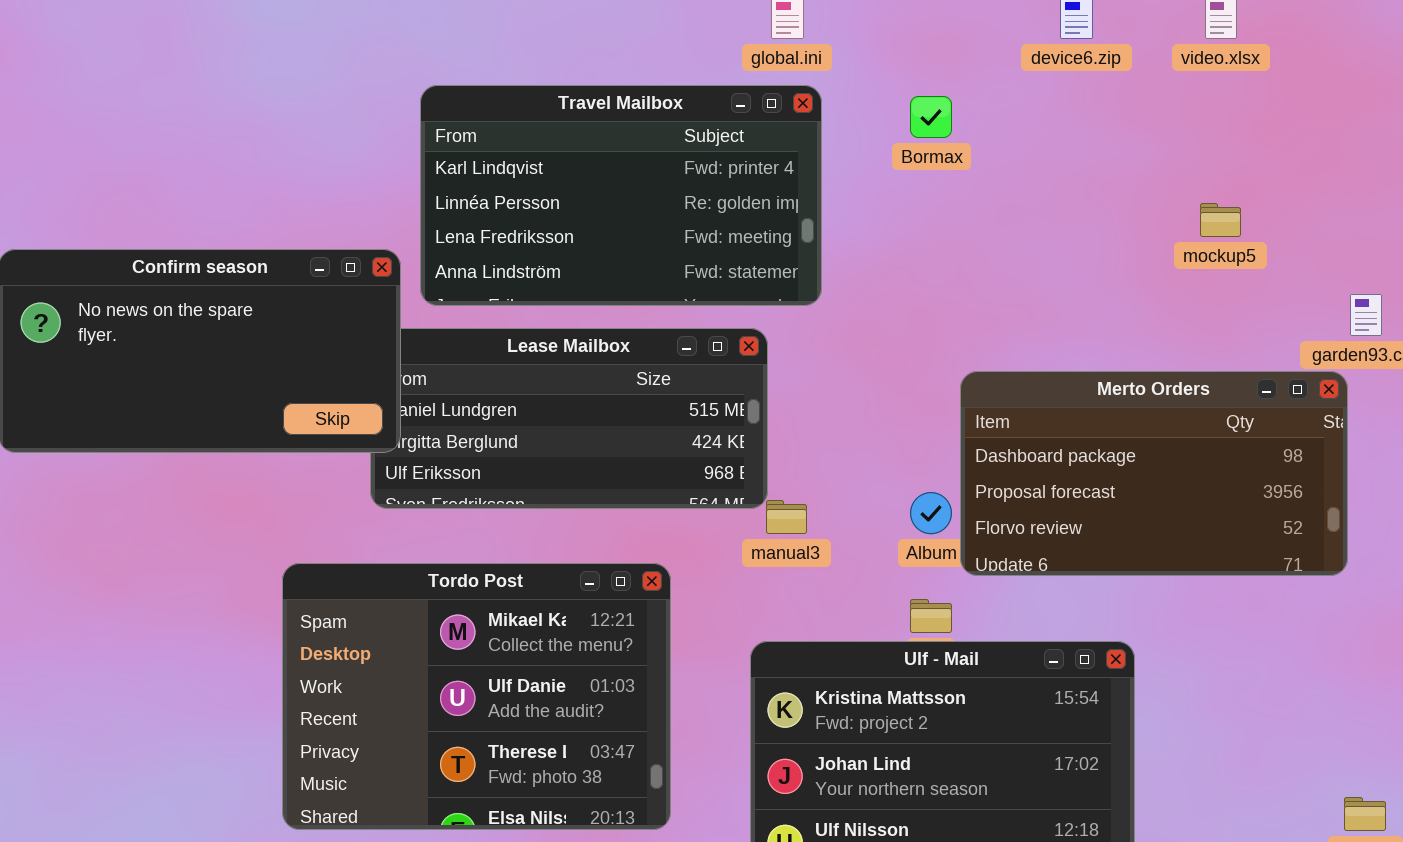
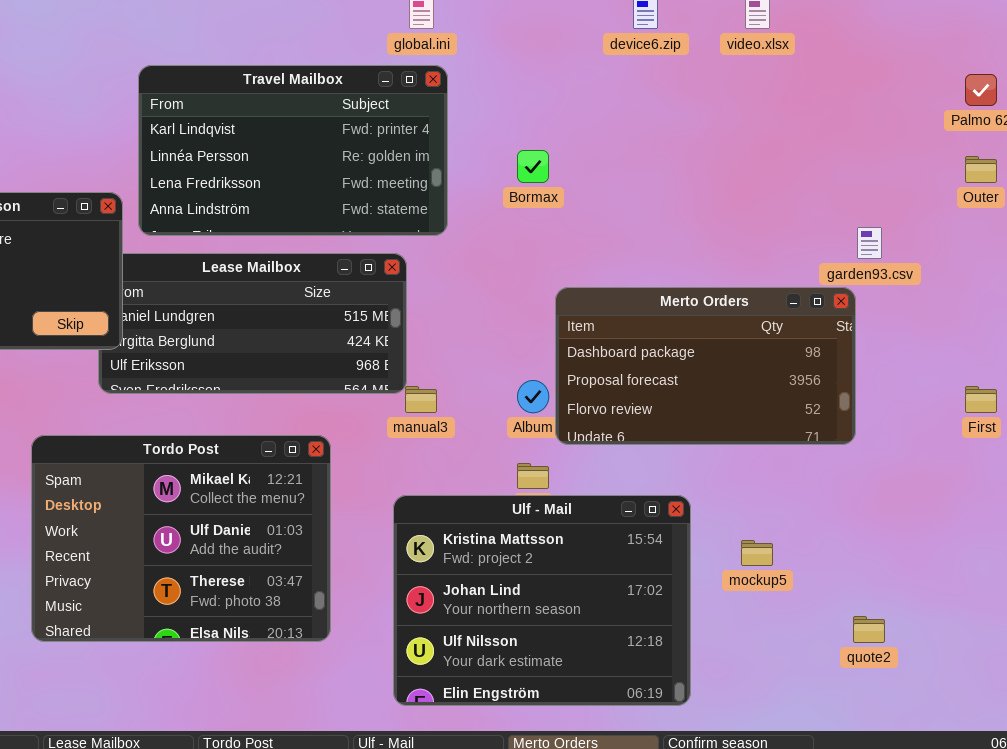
Bormax: [910,96,952,138] -> [517,150,549,183], moved
mockup5: [1200,203,1241,237] -> [741,540,773,566], moved

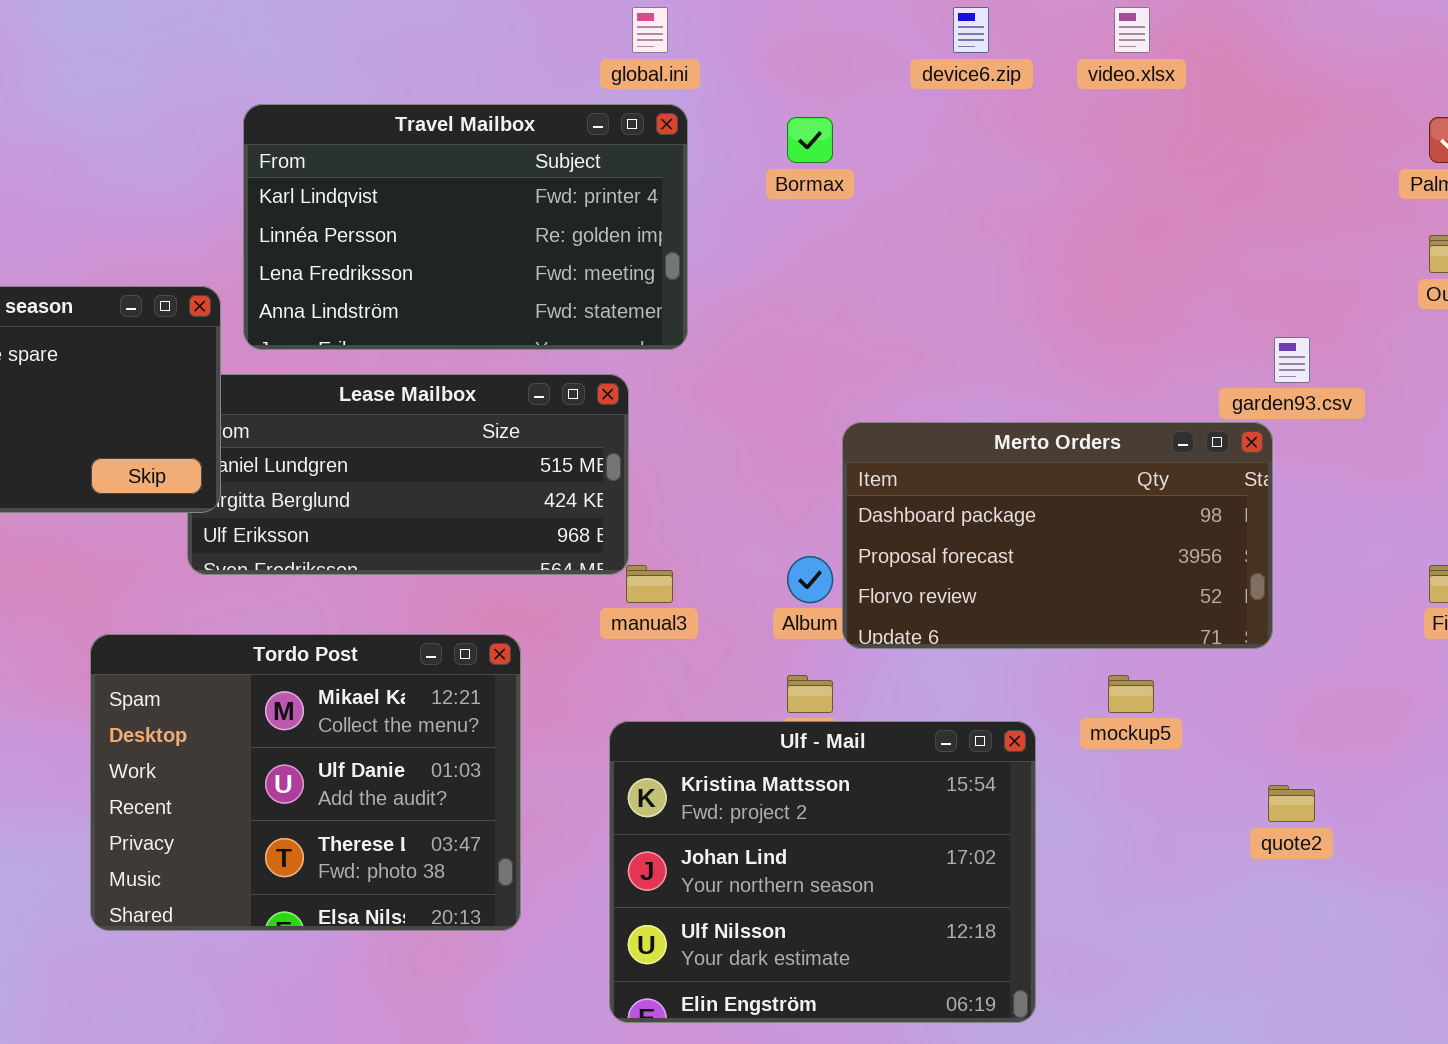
Bormax: [517,150,549,183] -> [787,117,833,163], moved
mockup5: [741,540,773,566] -> [1108,675,1154,713], moved
quote2: [853,616,885,643] -> [1268,785,1315,822], moved

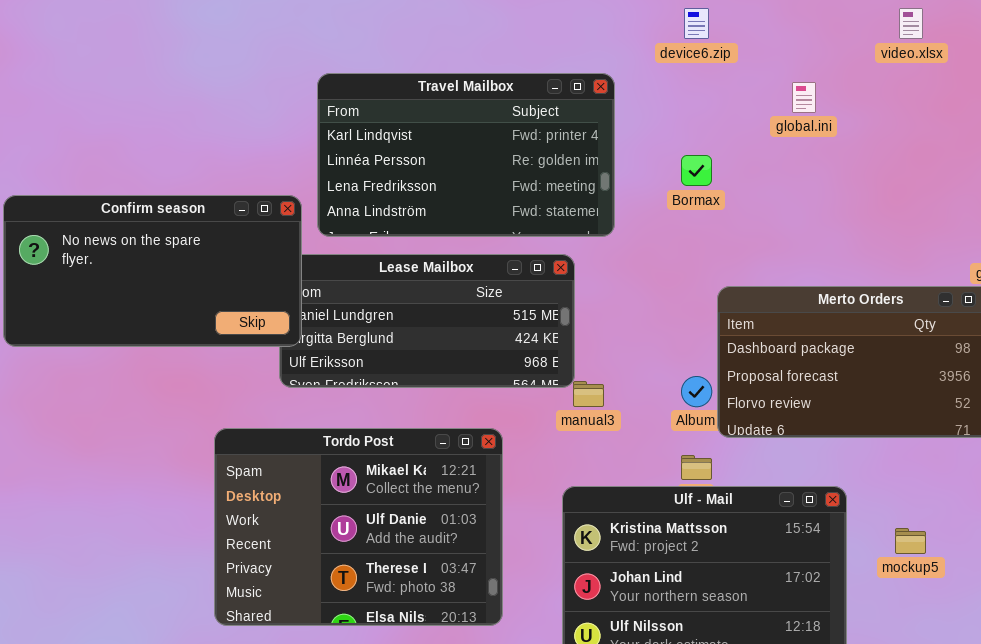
global.ini: [632,7,668,53] -> [792,82,816,113], moved
device6.zip: [953,7,989,53] -> [684,8,709,39], moved
Bormax: [787,117,833,163] -> [681,155,712,186], moved
mockup5: [1108,675,1154,713] -> [895,528,926,554], moved

